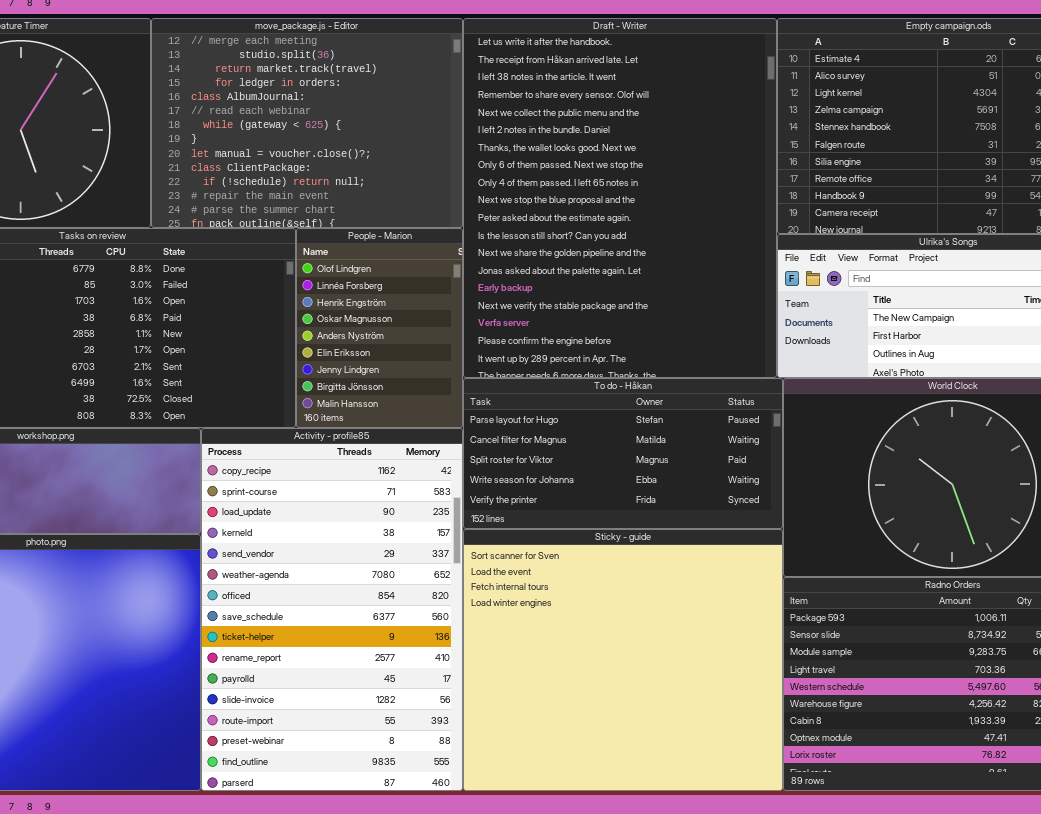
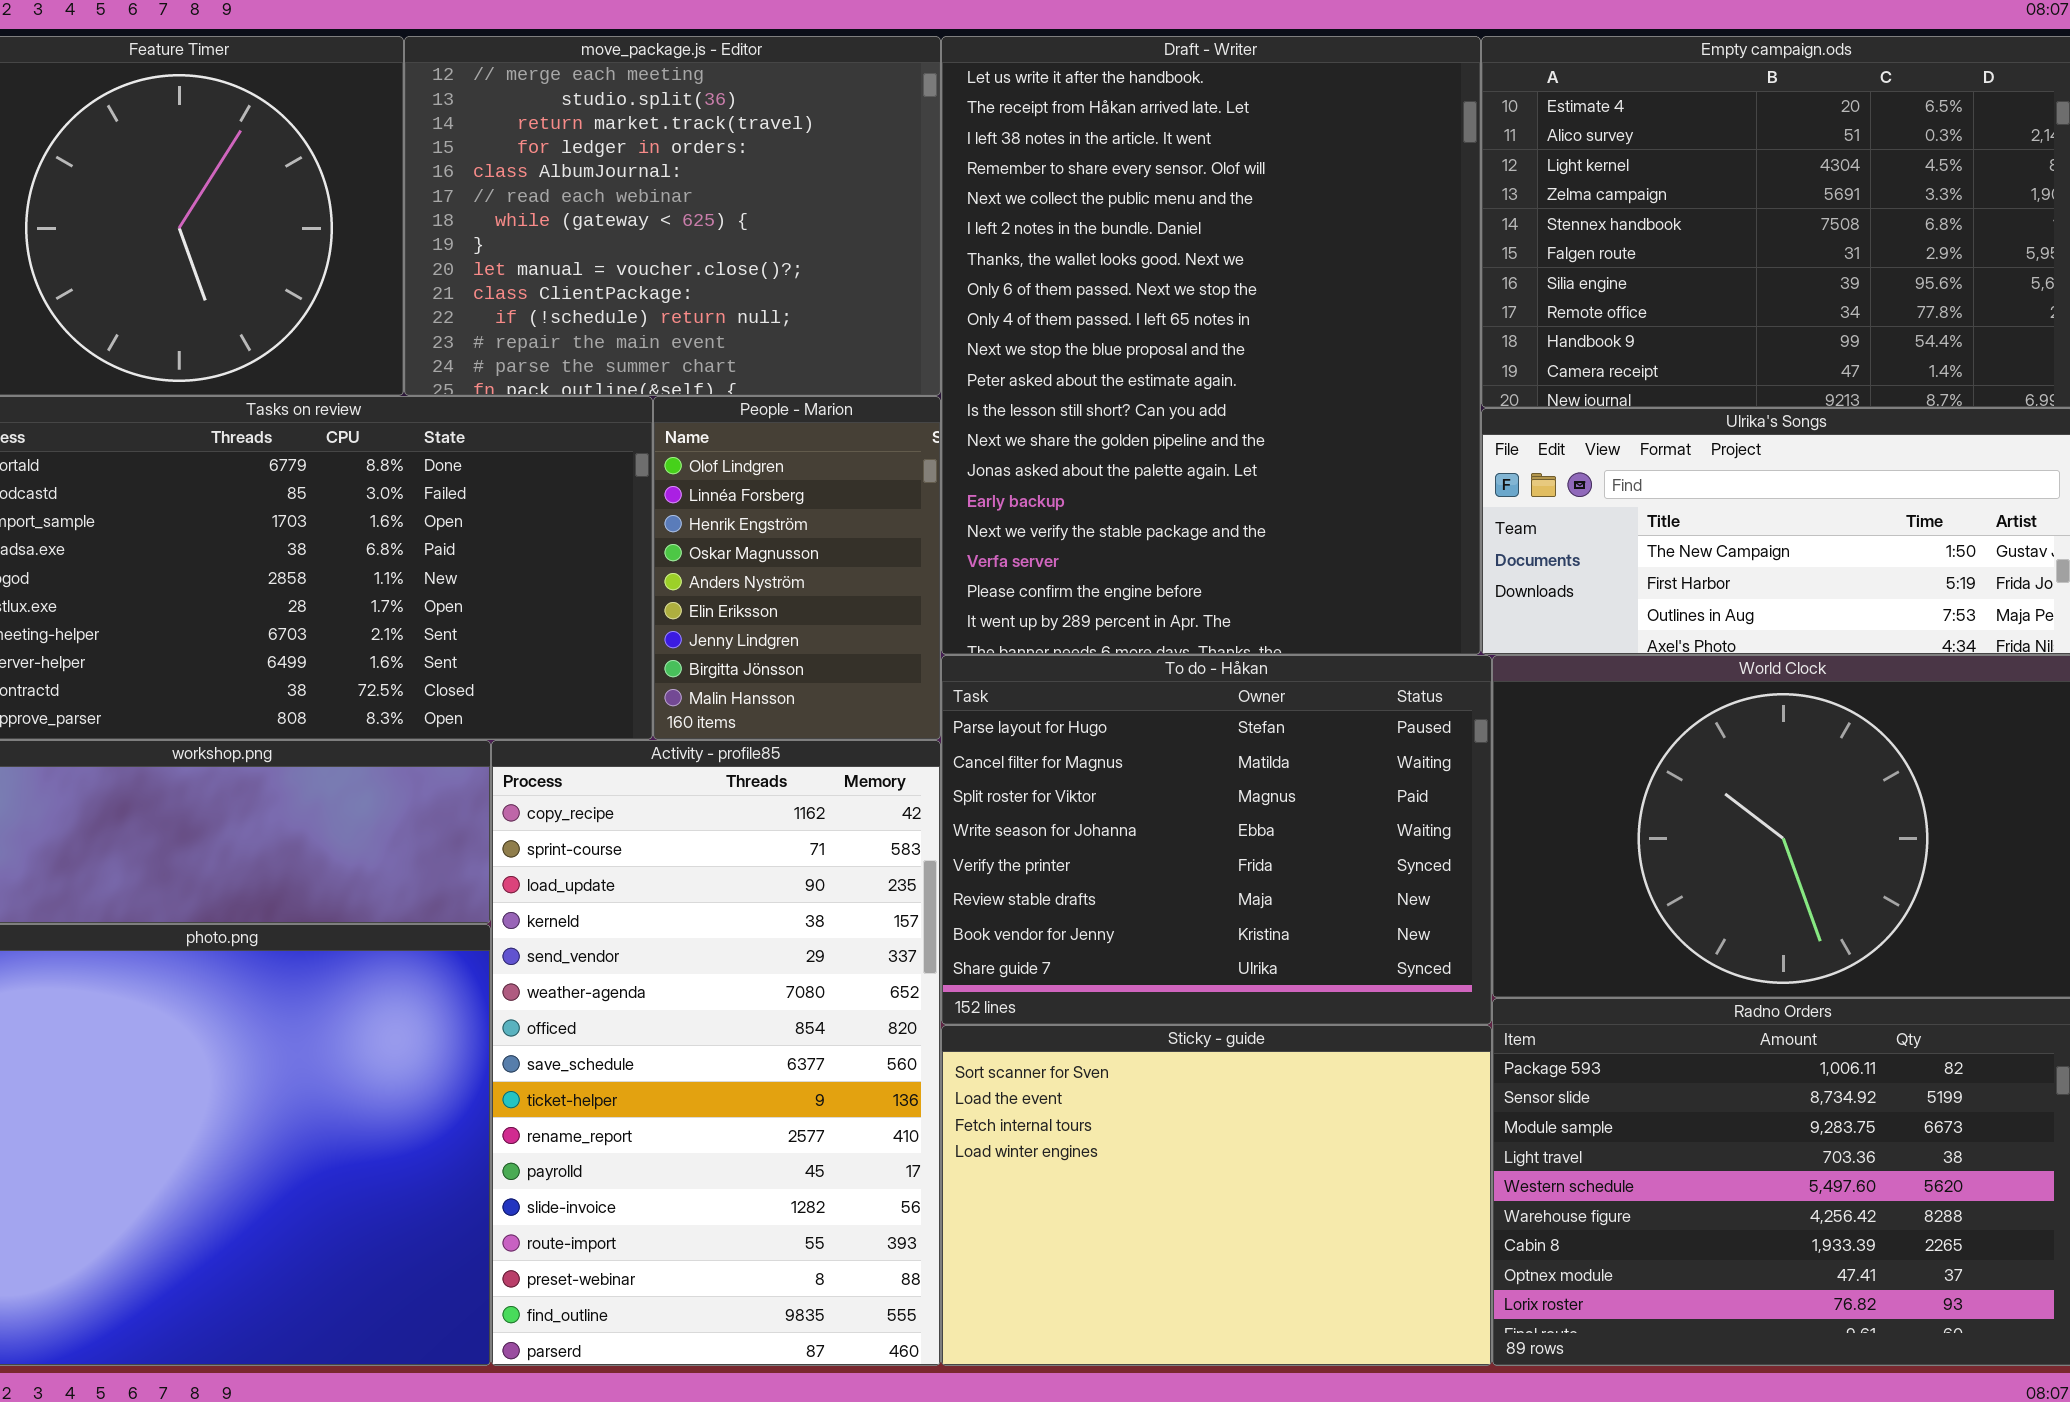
To do - Håkan: [463,378,783,529] -> [941,655,1492,1025], resized
Sticky - guide: [463,529,783,791] -> [941,1025,1492,1366], resized

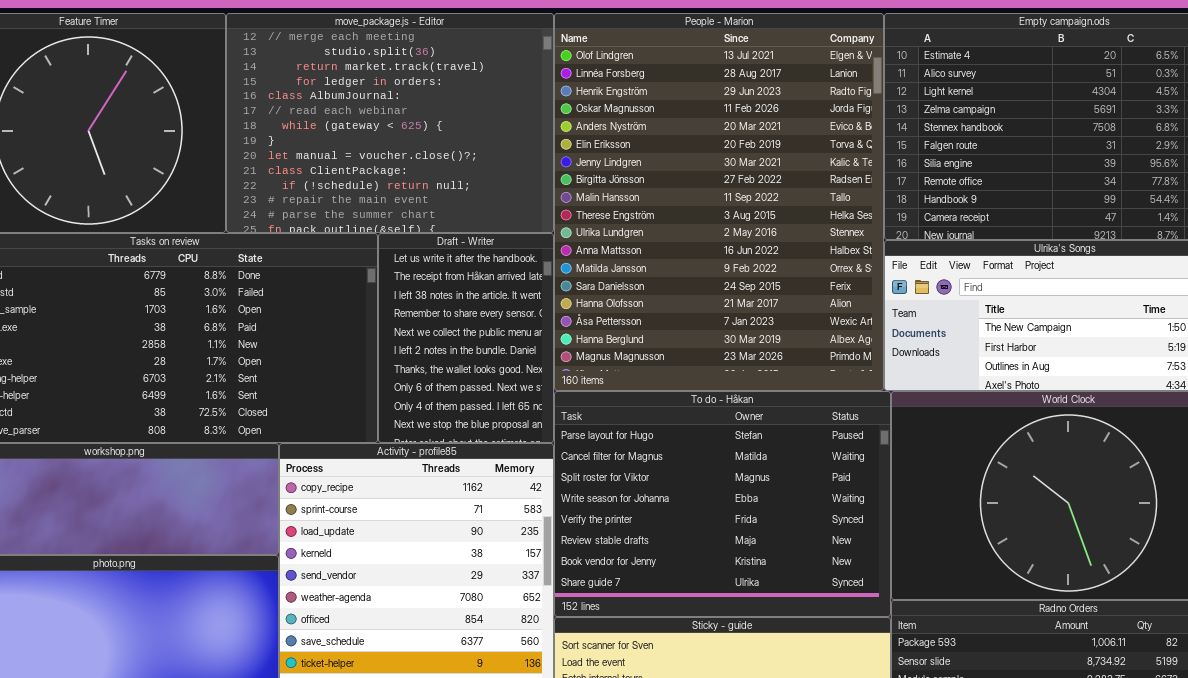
Draft - Writer: [941,36,1481,655] -> [378,233,554,443], moved, resized
People - Marion: [653,396,941,740] -> [554,13,884,391], moved, resized

